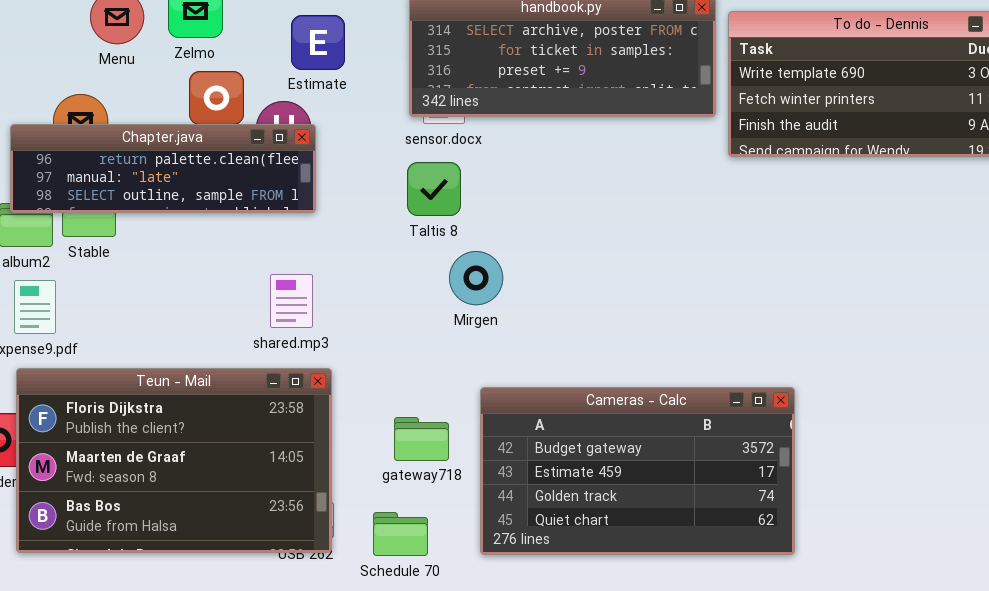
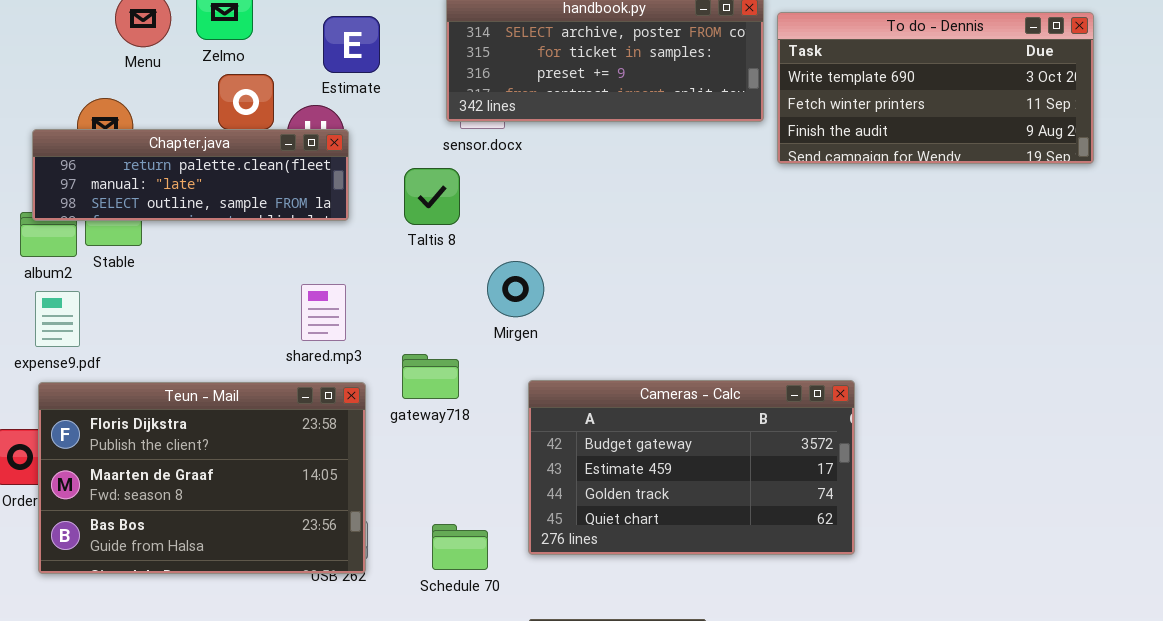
Taltis 8: [407,162,461,216] -> [404,168,460,225], moved
Cameras - Calc: [480,387,795,555] -> [528,380,855,555], moved
gateway718: [394,417,449,461] -> [402,354,459,399], moved
Schedule 70: [373,512,428,556] -> [432,524,488,570], moved

